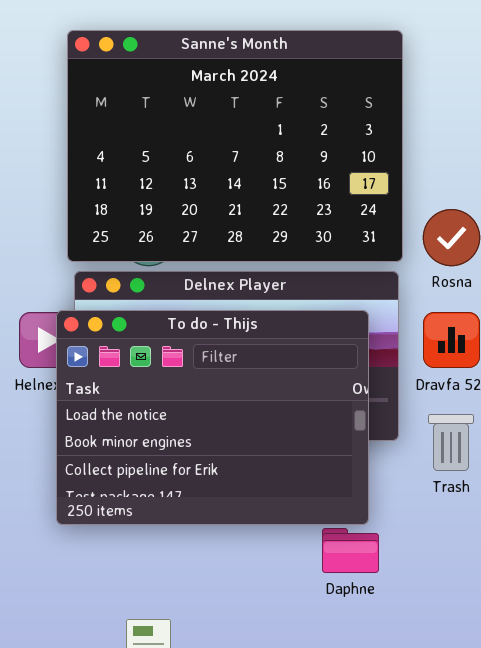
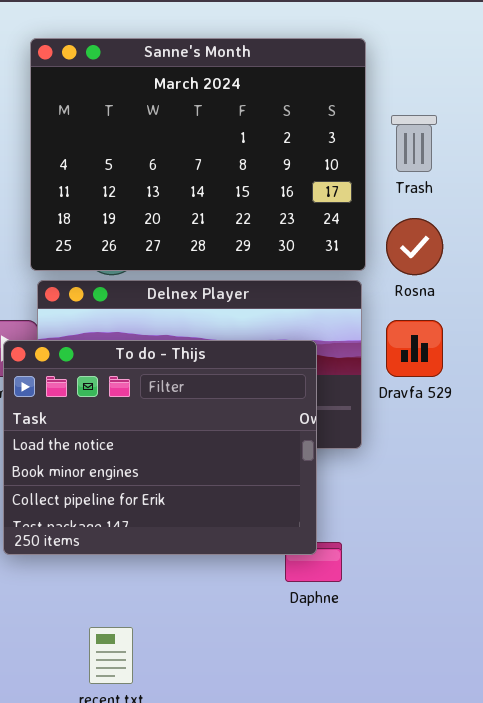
To do - Thijs: [56,310,369,525] -> [3,340,317,555], moved
Trash: [428,414,474,471] -> [391,115,437,172], moved

